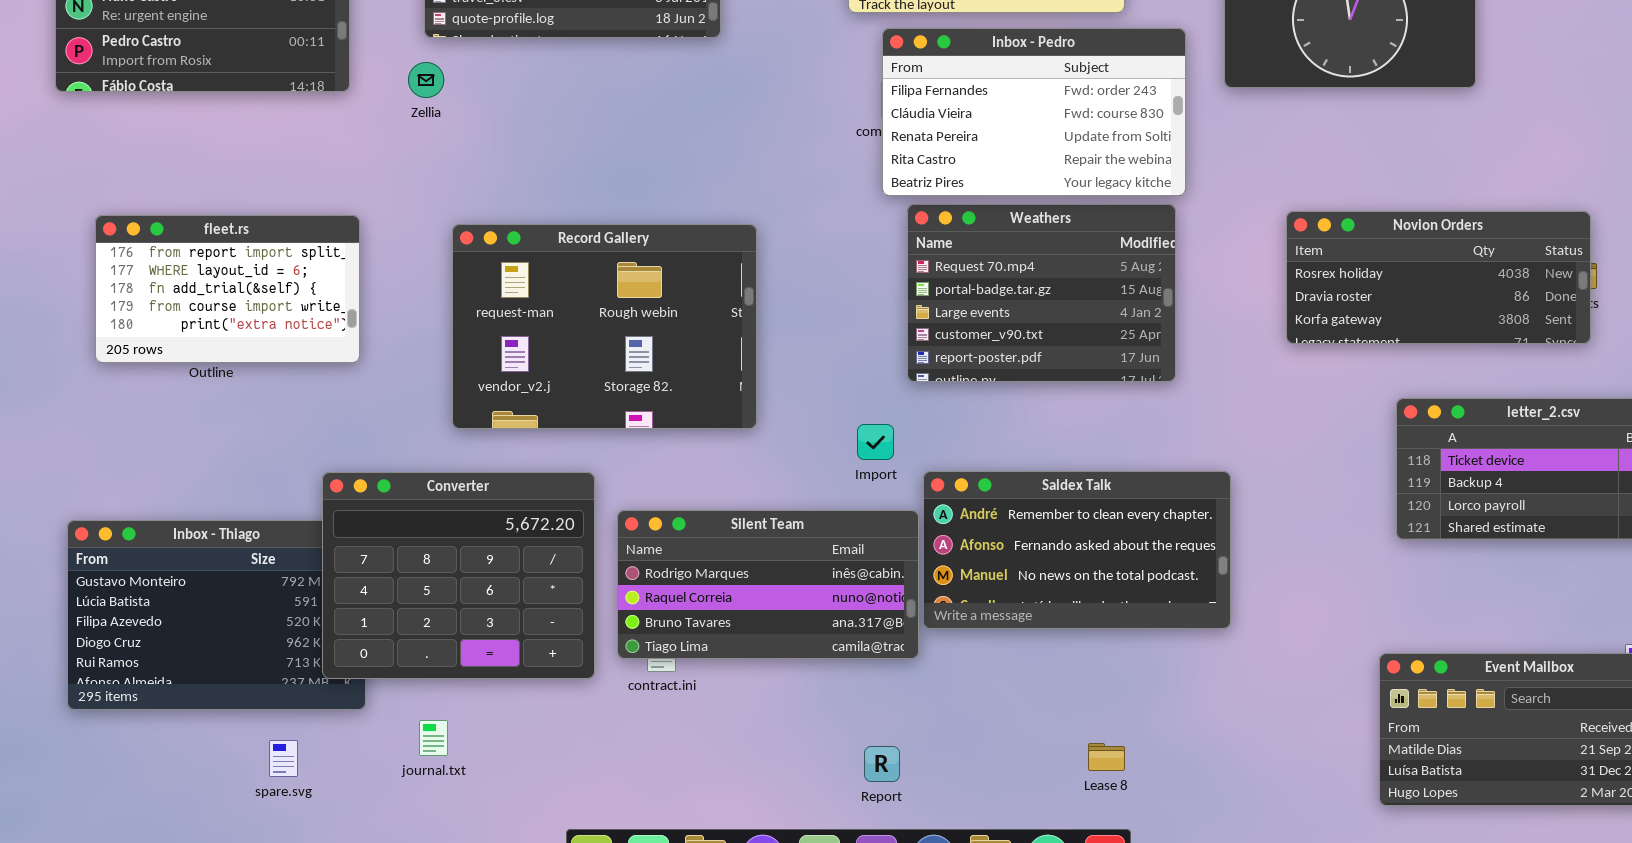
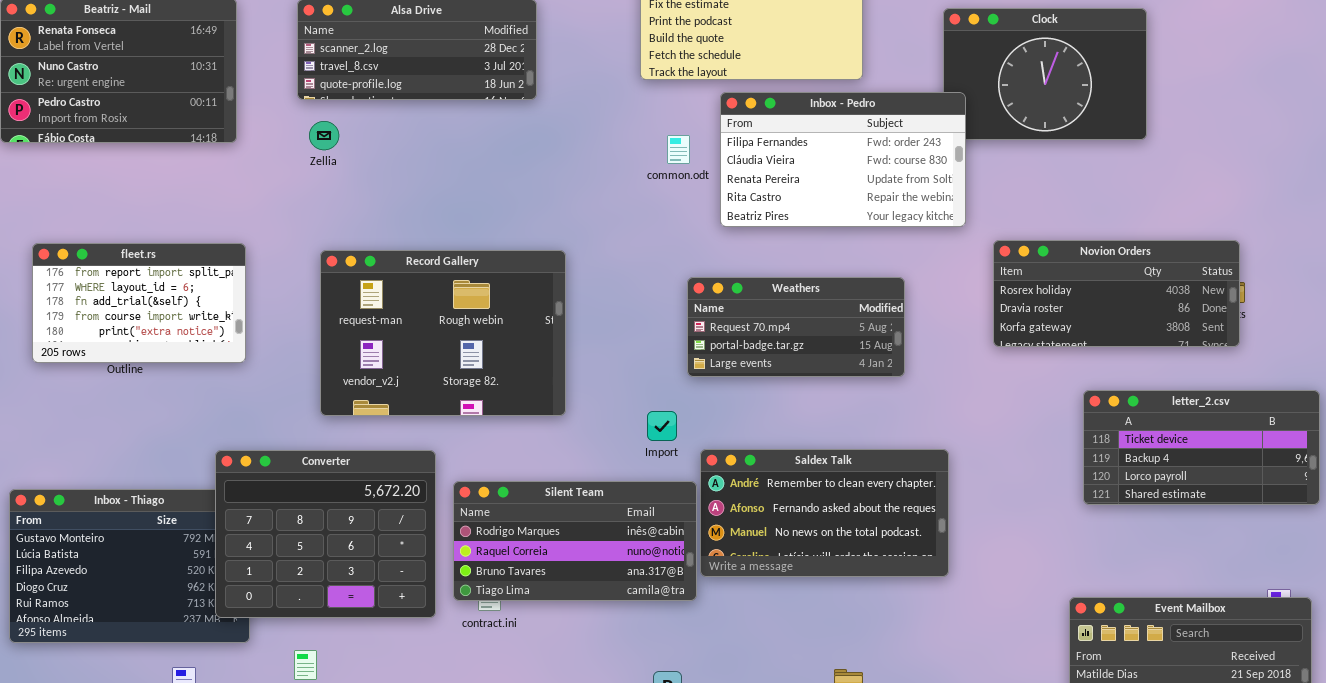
Inbox - Pedro: [882,28,1186,196] -> [720,92,966,227], moved
Zellia: [408,62,444,98] -> [309,121,339,150], moved
Weathers: [907,204,1176,382] -> [687,277,905,377], resized

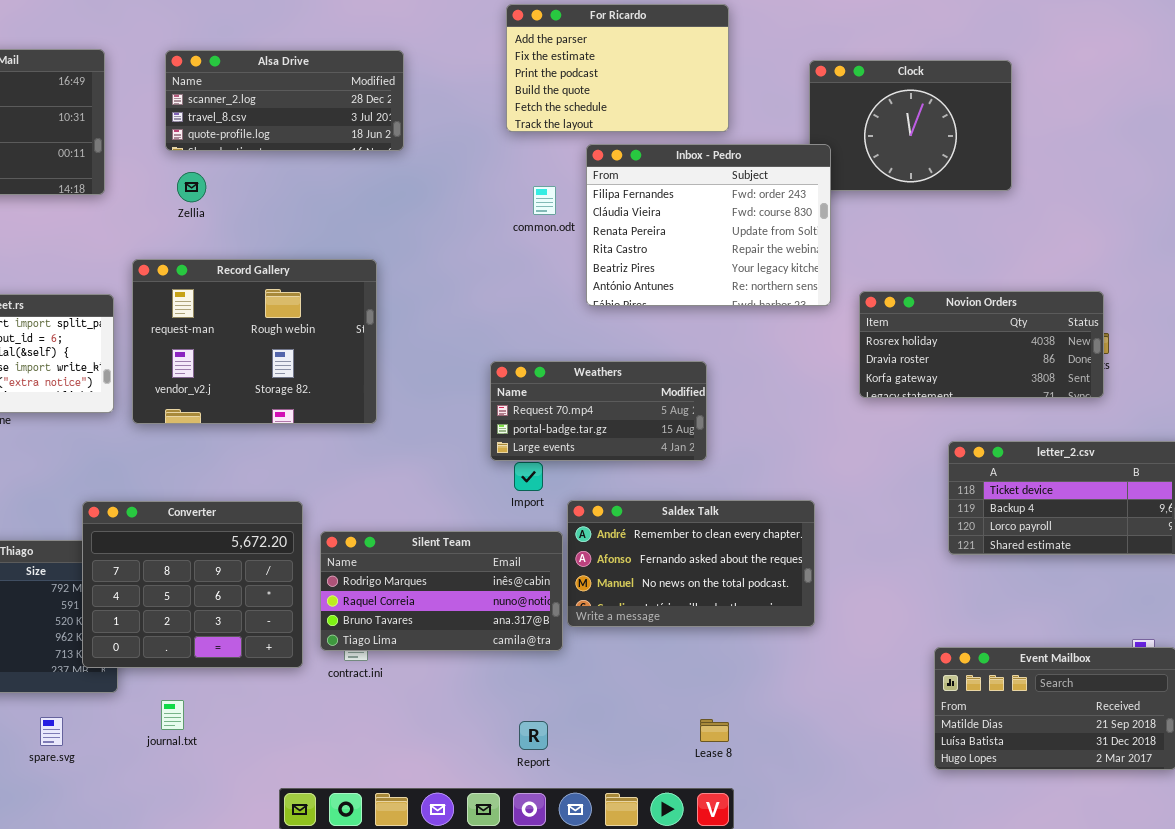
Inbox - Pedro: [720,92,966,227] -> [586,144,831,306], resized
Record Gallery: [320,250,566,416] -> [132,259,377,424], moved
Weathers: [687,277,905,377] -> [490,361,707,461], moved

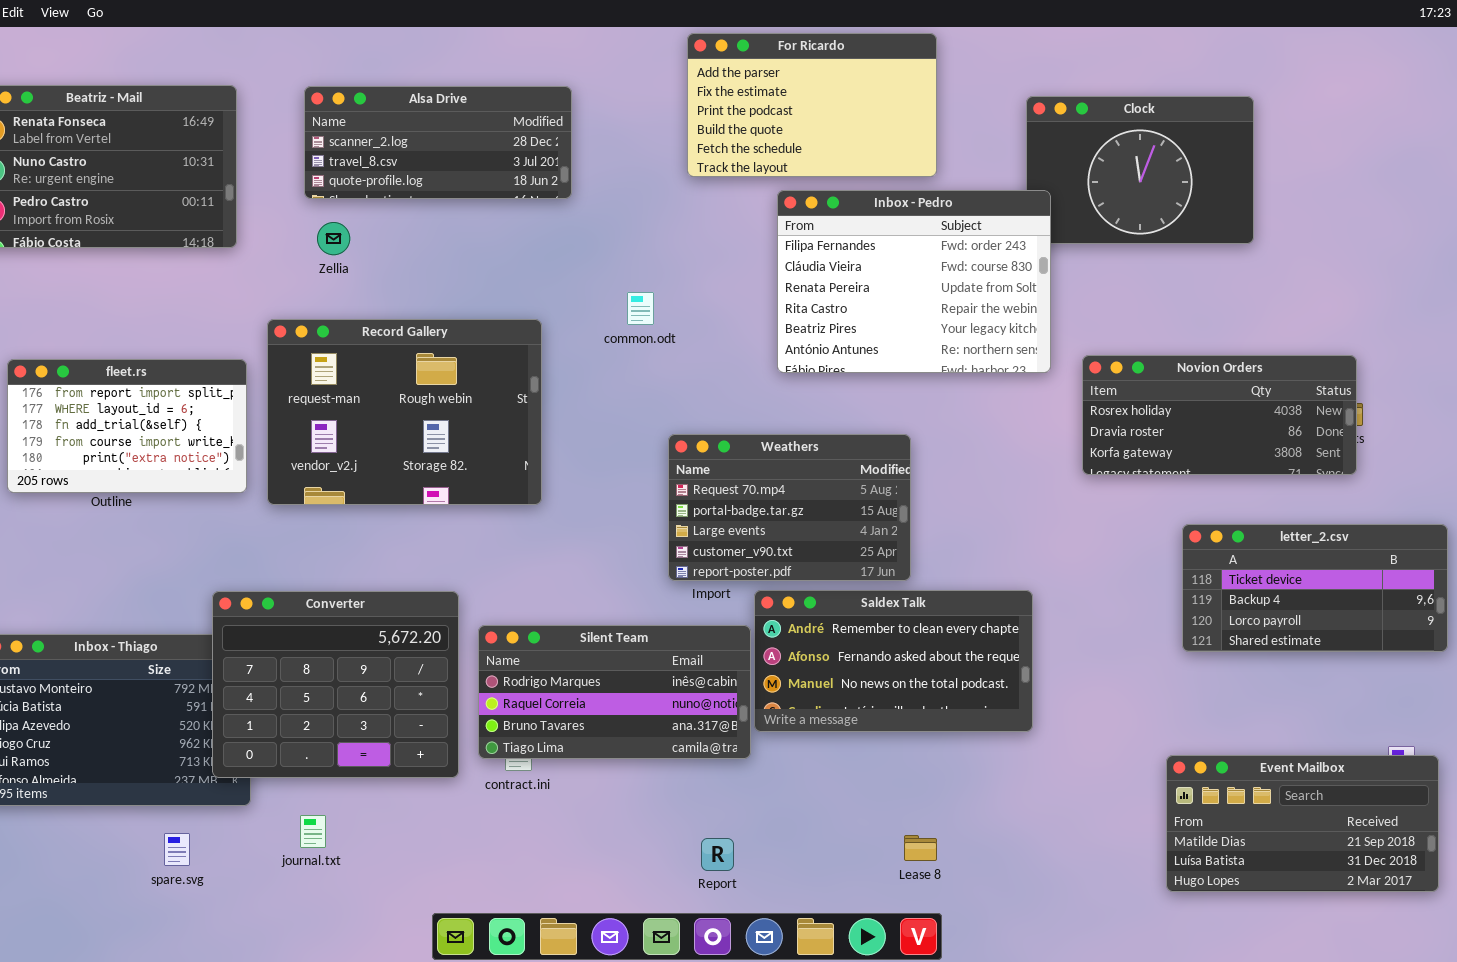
common.odt: [533,186,556,215] -> [627,292,654,325], moved
Weathers: [490,361,707,461] -> [668,434,911,581], resized

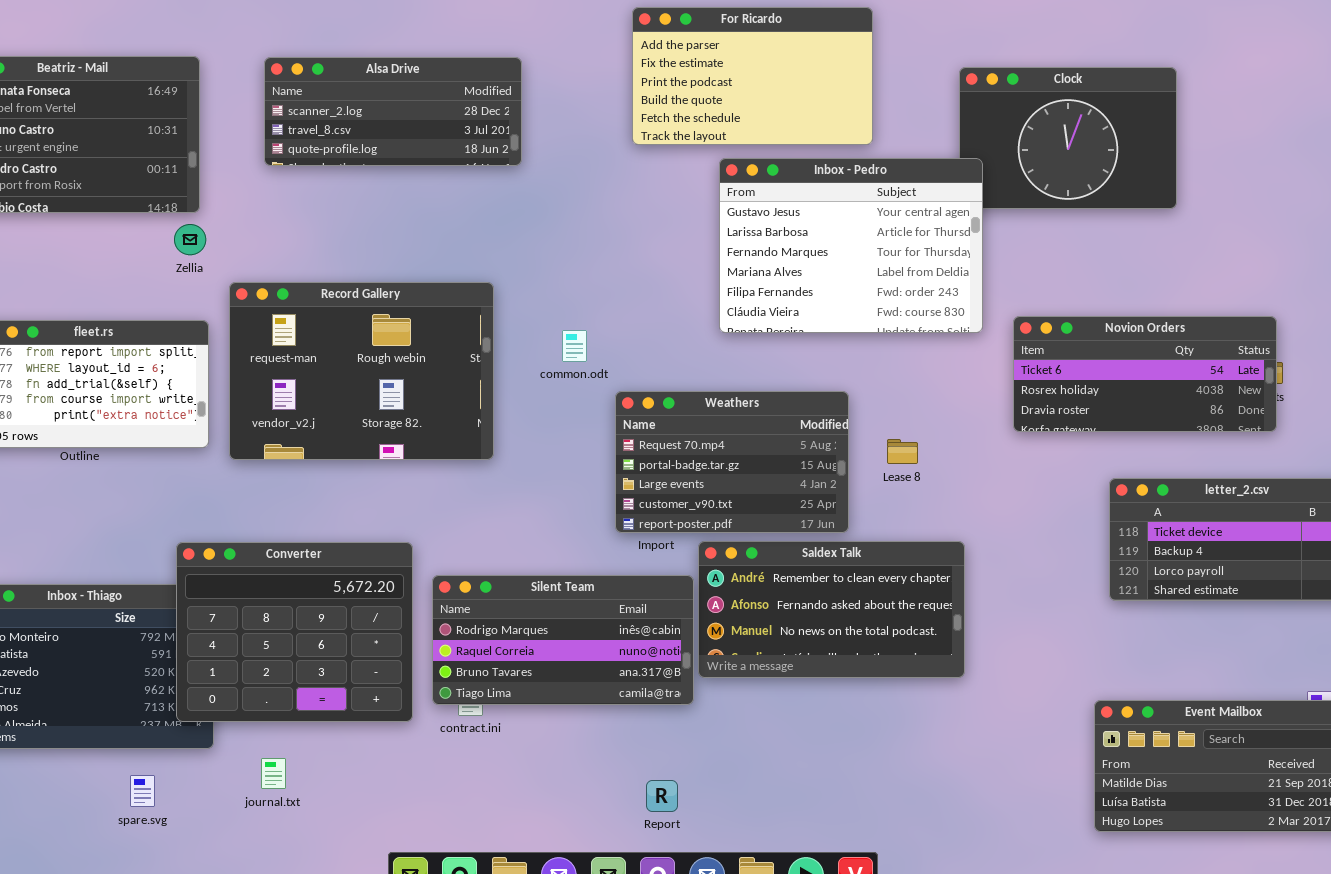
Inbox - Pedro: [777,190,1051,373] -> [719,158,983,333], scrolled up 4 rows
Zellia: [317,222,350,255] -> [174,224,206,255], moved
common.odt: [627,292,654,325] -> [562,330,587,362], moved
Novion Orders: [1082,355,1357,475] -> [1013,316,1277,432], scrolled up 1 row
Lease 8: [904,835,937,861] -> [887,439,918,464], moved

